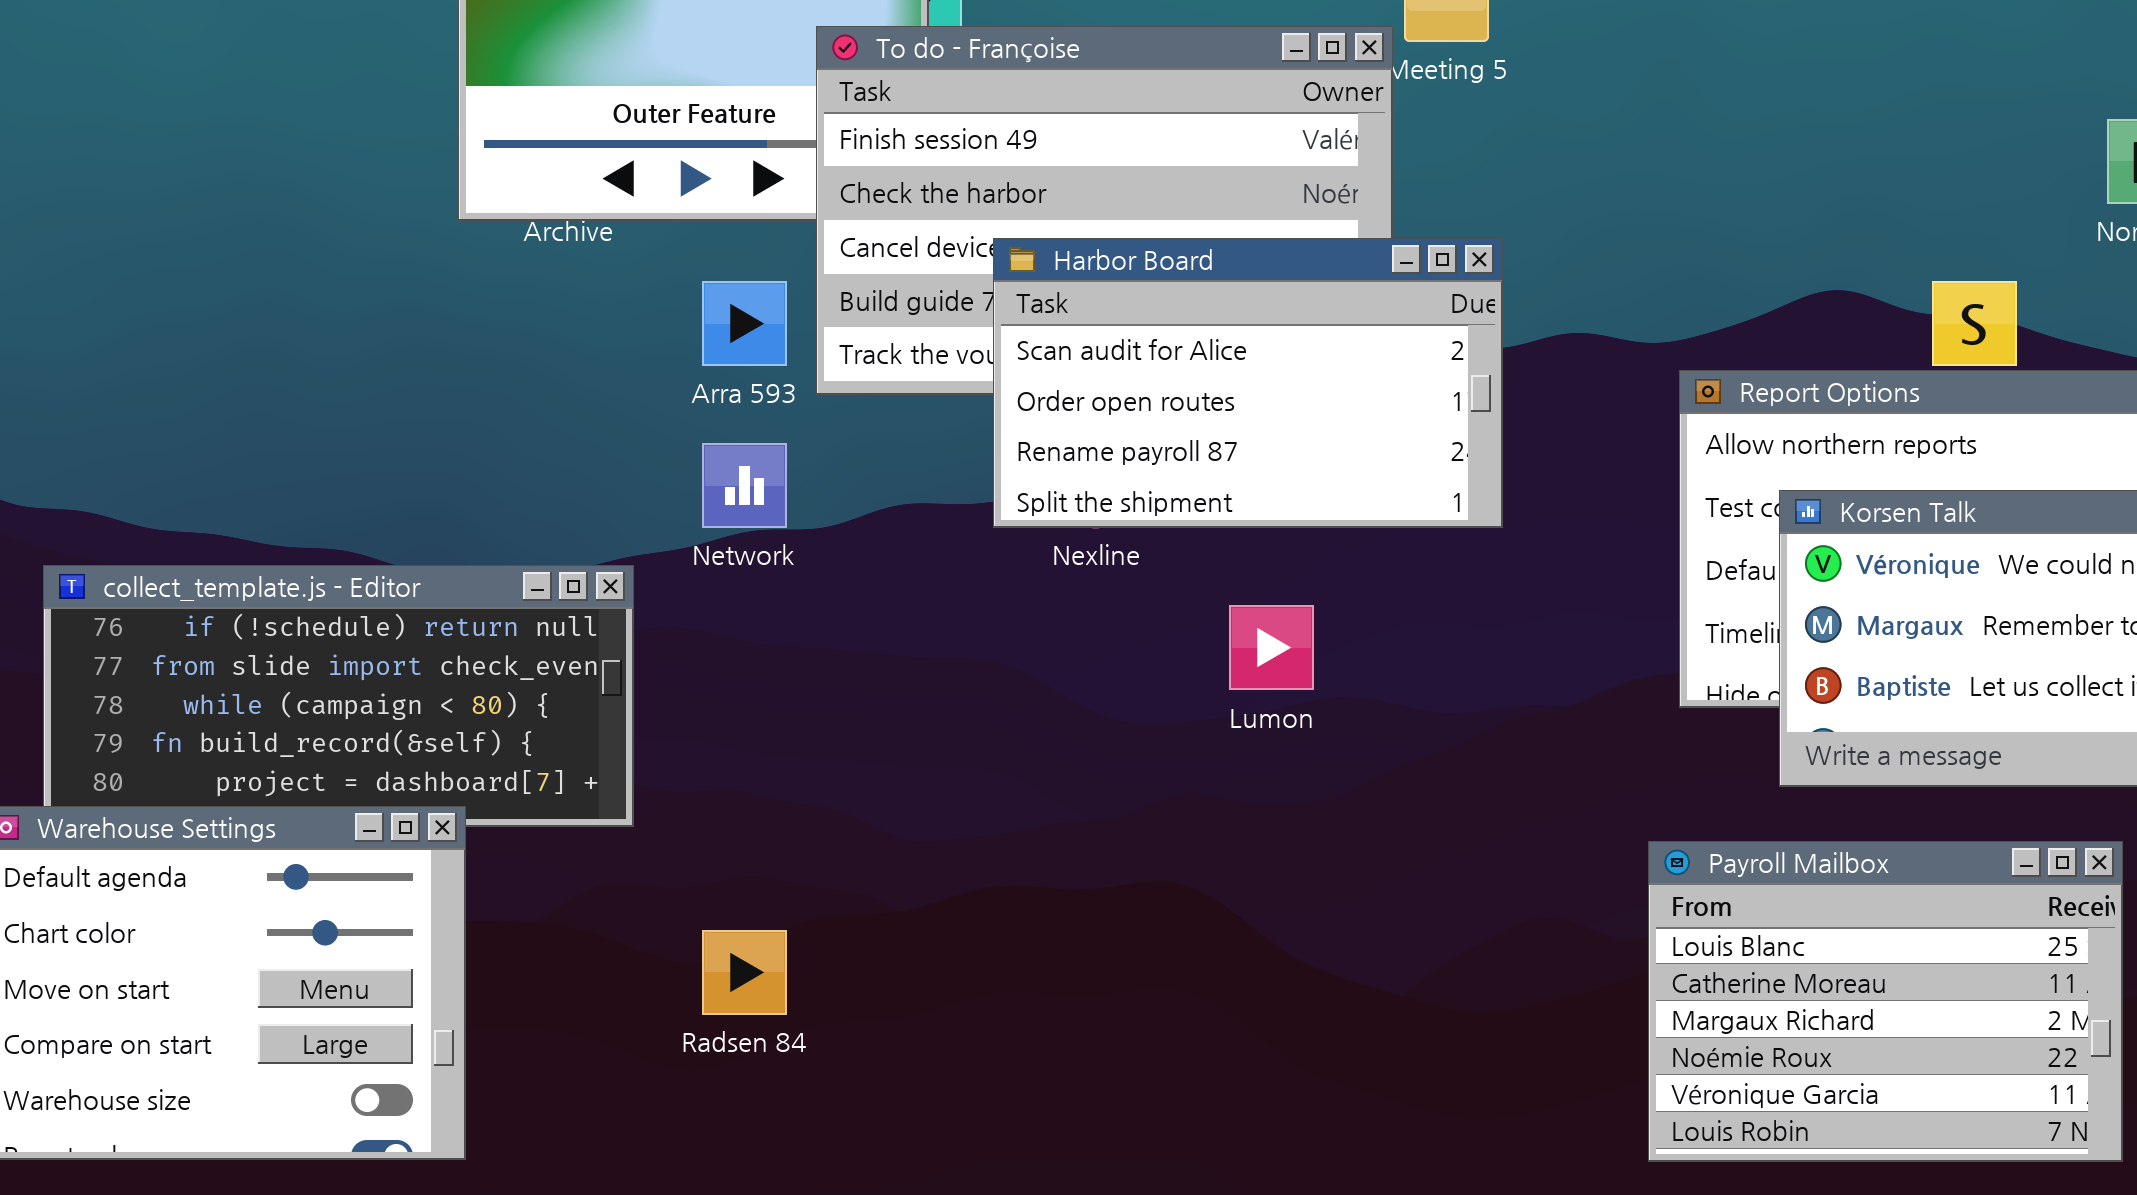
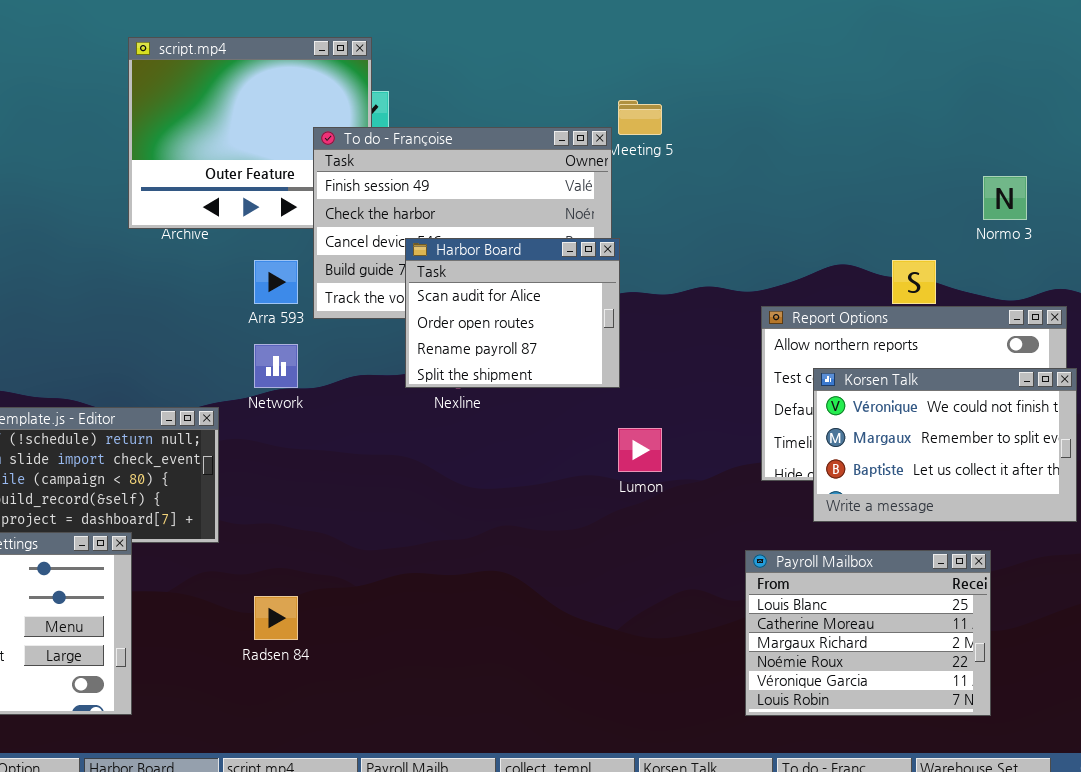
Harbor Board: [993,238,1503,528] -> [405,238,620,388], resized
Lumon: [1229,605,1314,690] -> [618,428,662,472], moved

